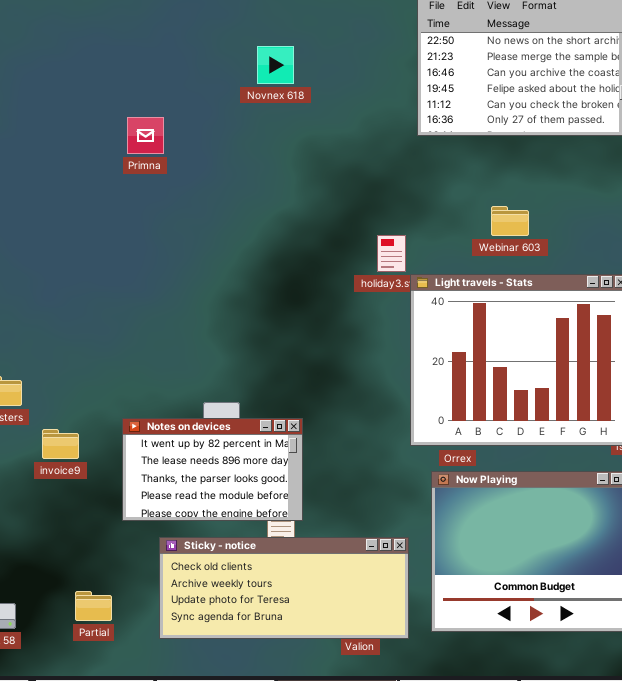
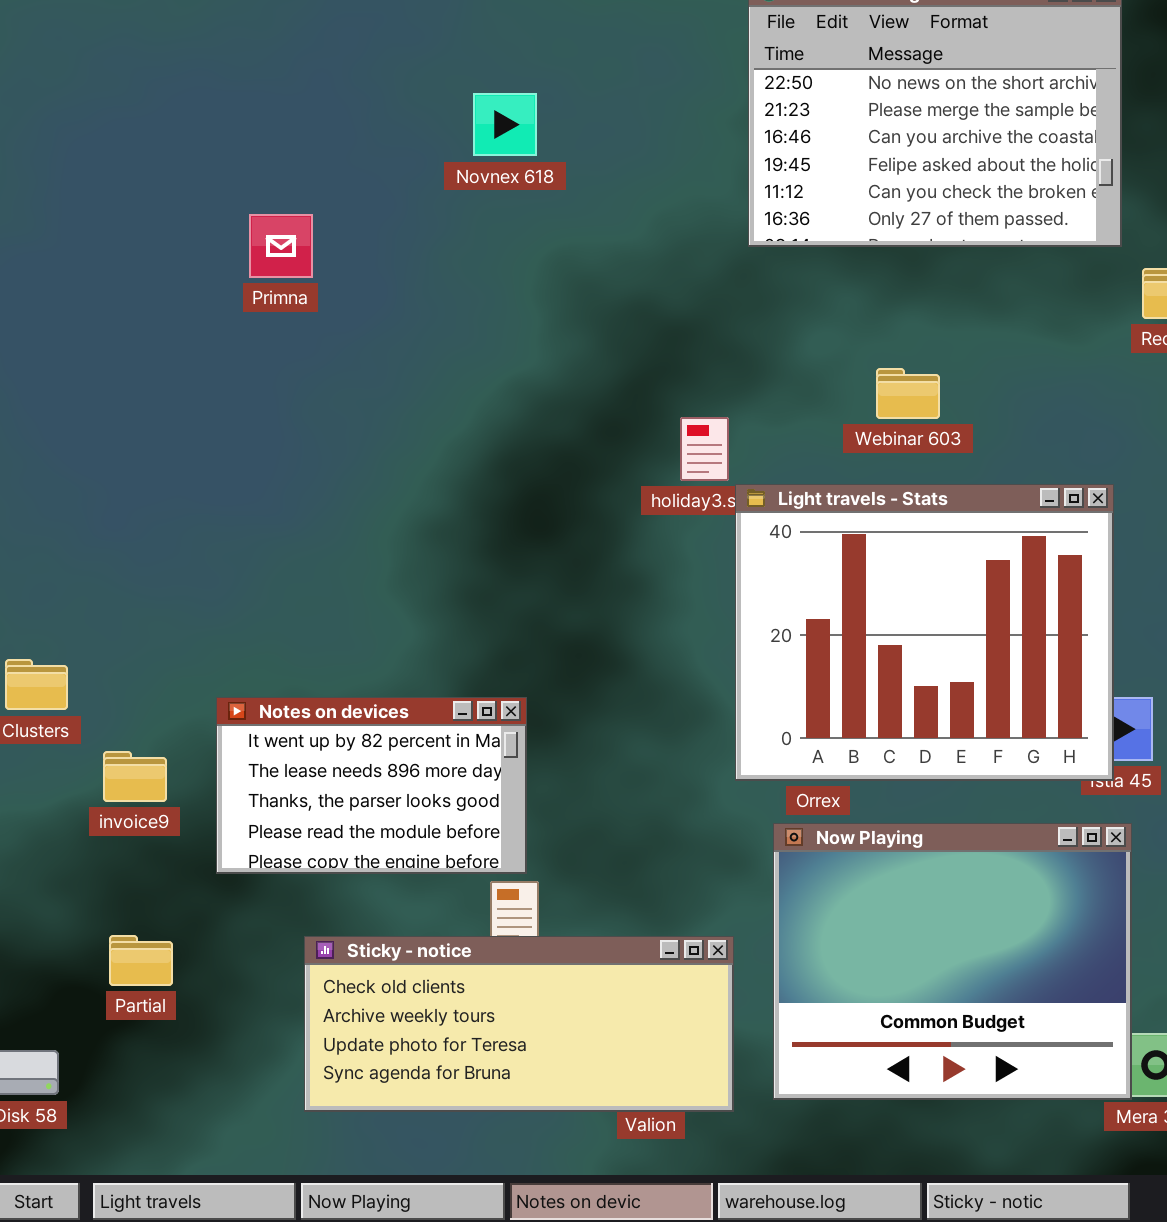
Notes on devices: [122,418,303,521] -> [216,697,527,874], moved
Partial: [75,591,112,621] -> [109,935,173,986], moved

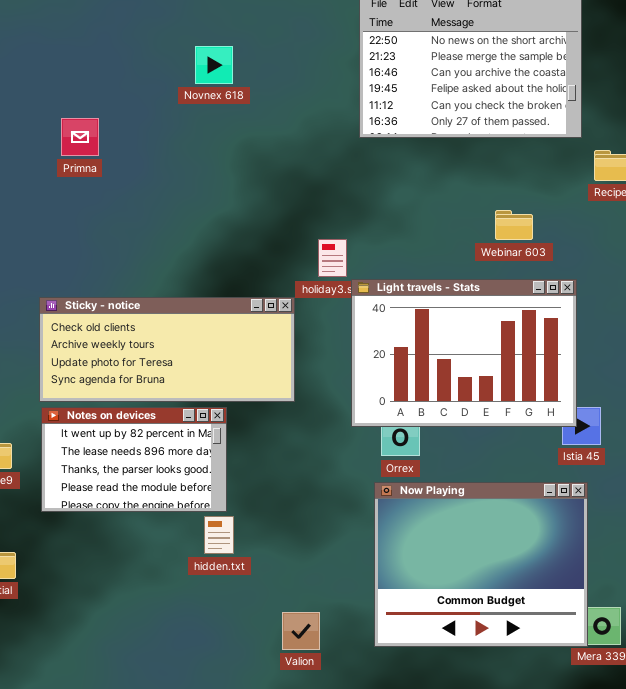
Webinar 603: [876,368,940,419] -> [495,210,533,240], moved
Light travels - Stats: [735,484,1114,781] -> [351,279,577,427], resized
Sticky - notice: [304,936,734,1112] -> [39,297,295,402], moved

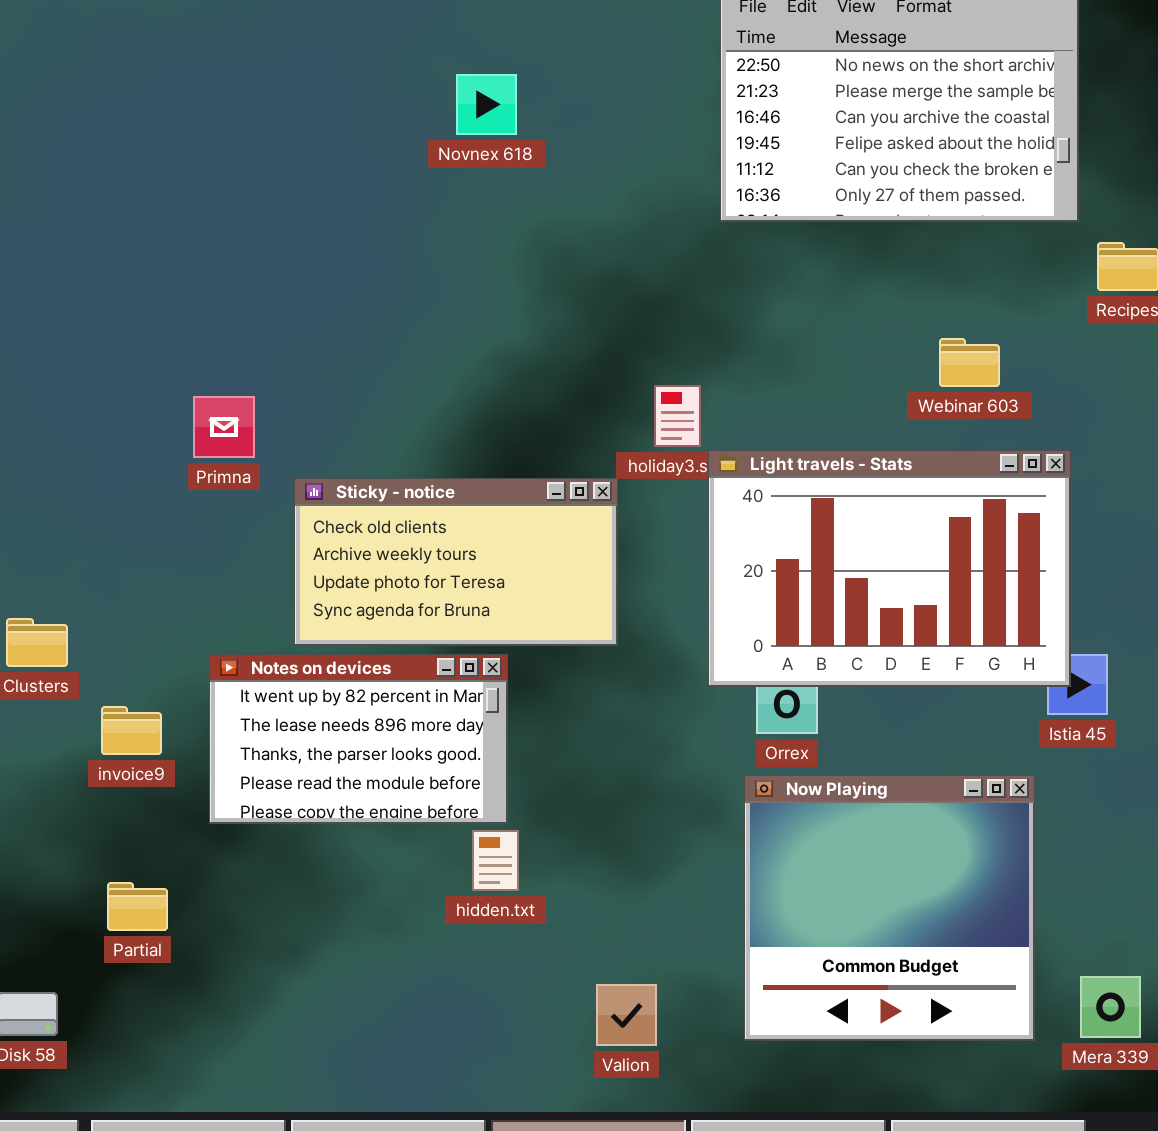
Primna: [61,118,99,156] -> [193,396,255,458], moved
Sticky - notice: [39,297,295,402] -> [294,478,618,646], resized
Now Playing: [374,482,588,647] -> [744,775,1035,1041], resized

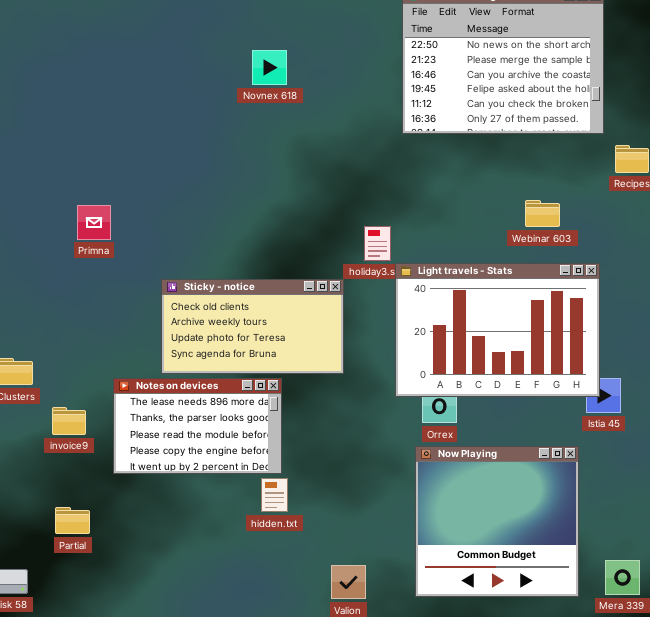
Primna: [193,396,255,458] -> [77,205,111,240], moved
Notes on devices: [209,654,508,824] -> [113,378,282,474], scrolled down 1 row

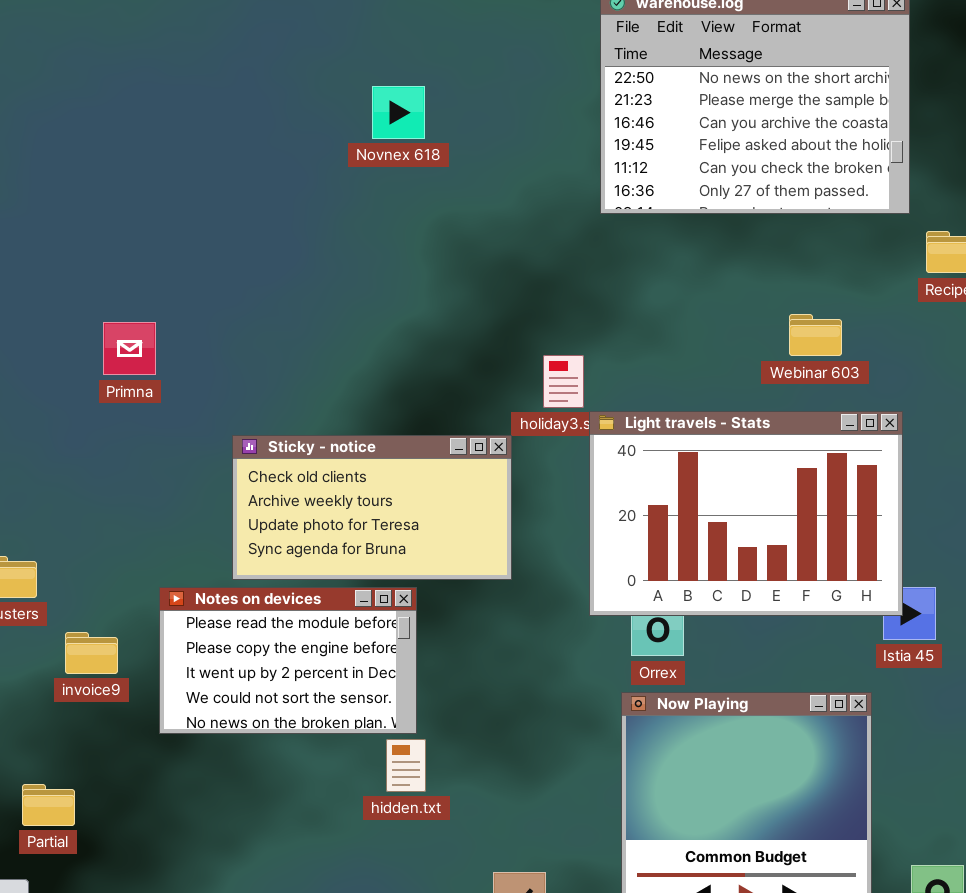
Notes on devices: [113,378,282,474] -> [159,587,417,734], scrolled down 2 rows
Partial: [55,507,90,534] -> [22,784,75,826], moved

